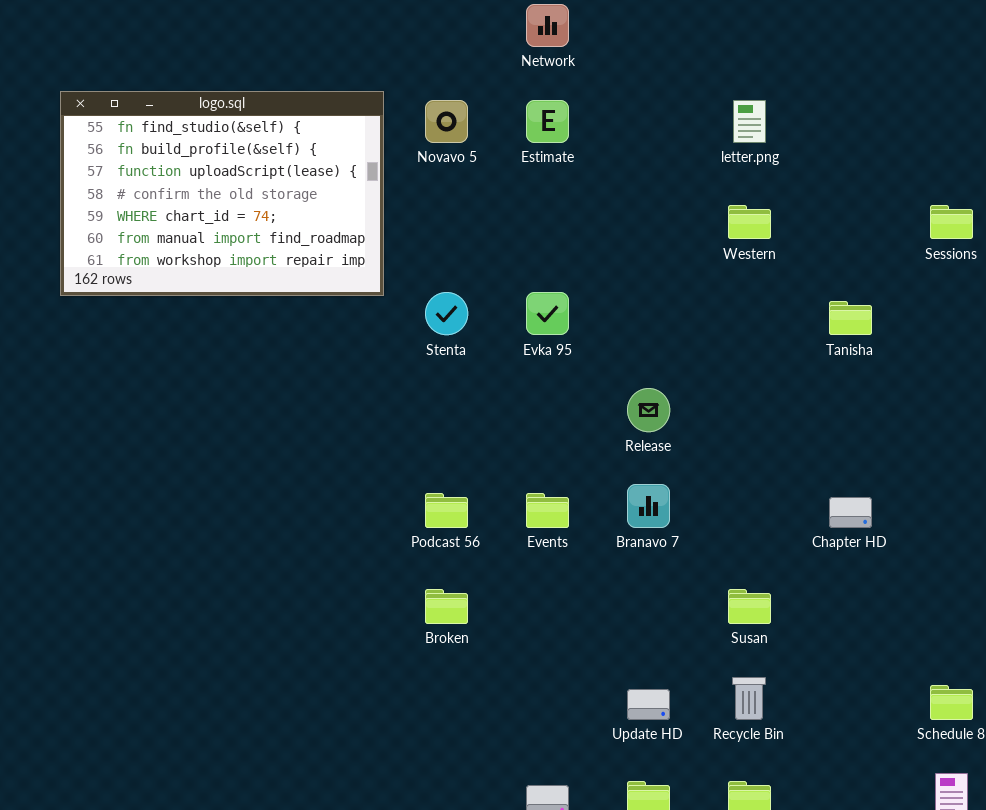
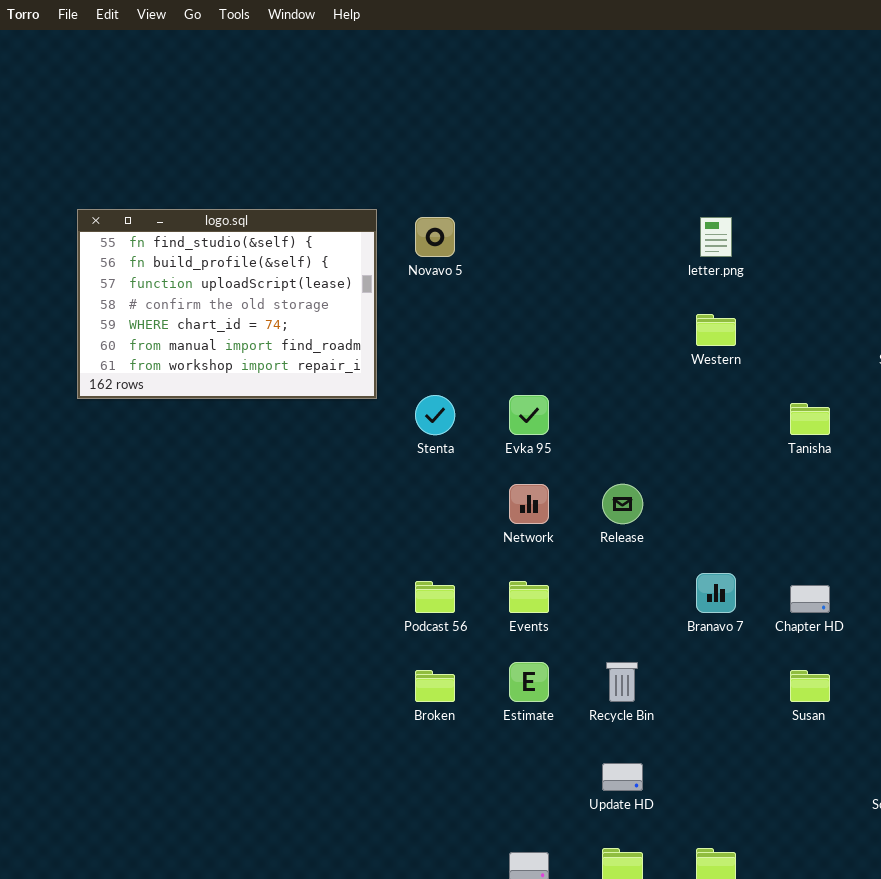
Network: [526,4,569,47] -> [509,484,549,524], moved
Estimate: [526,100,569,143] -> [509,662,549,702], moved
Branavo 7: [627,484,670,528] -> [696,573,736,613], moved
Susan: [728,589,771,624] -> [790,670,830,702], moved
Recycle Bin: [732,677,766,720] -> [606,662,638,702], moved

